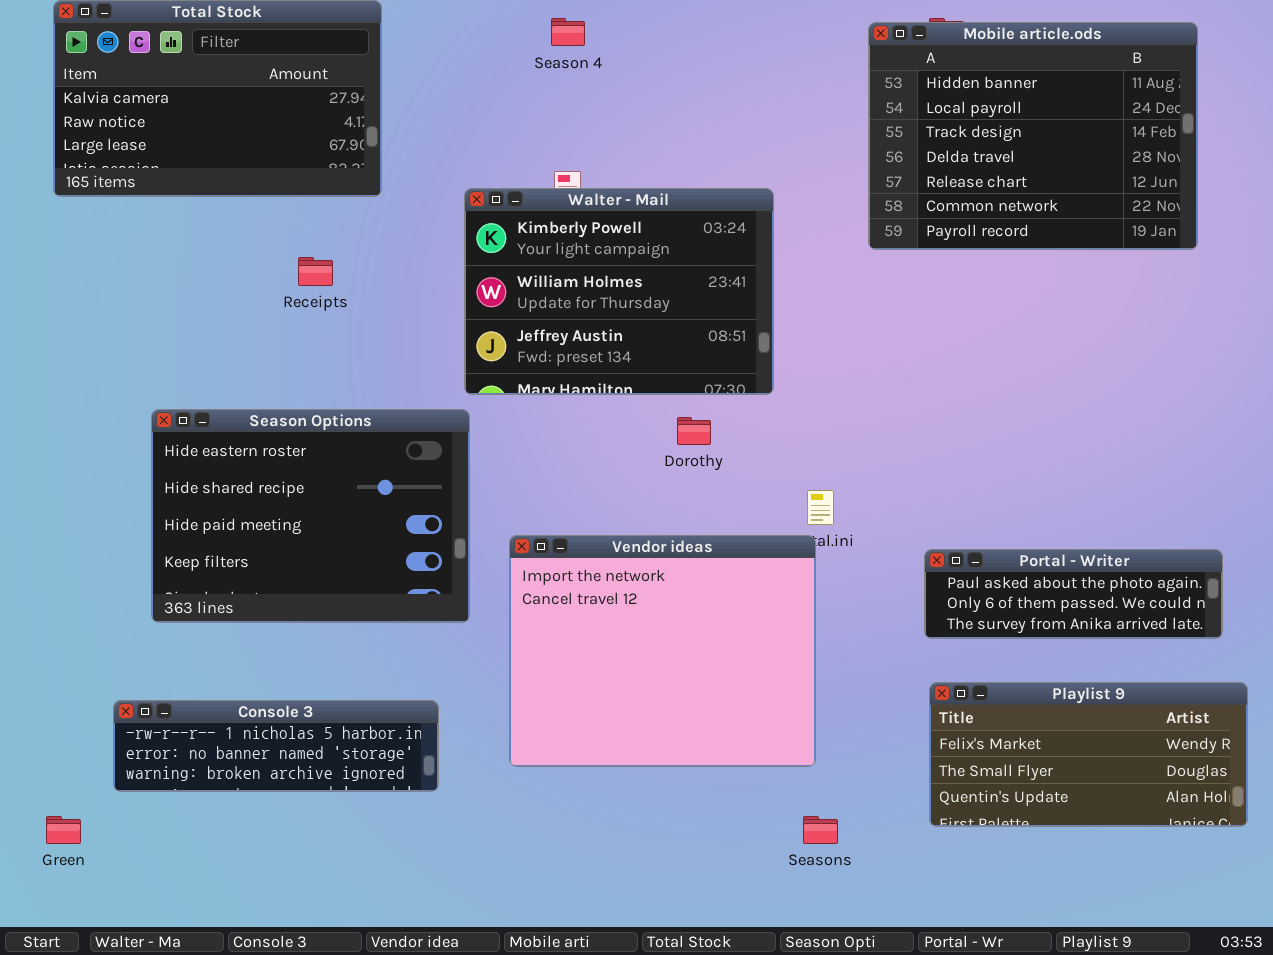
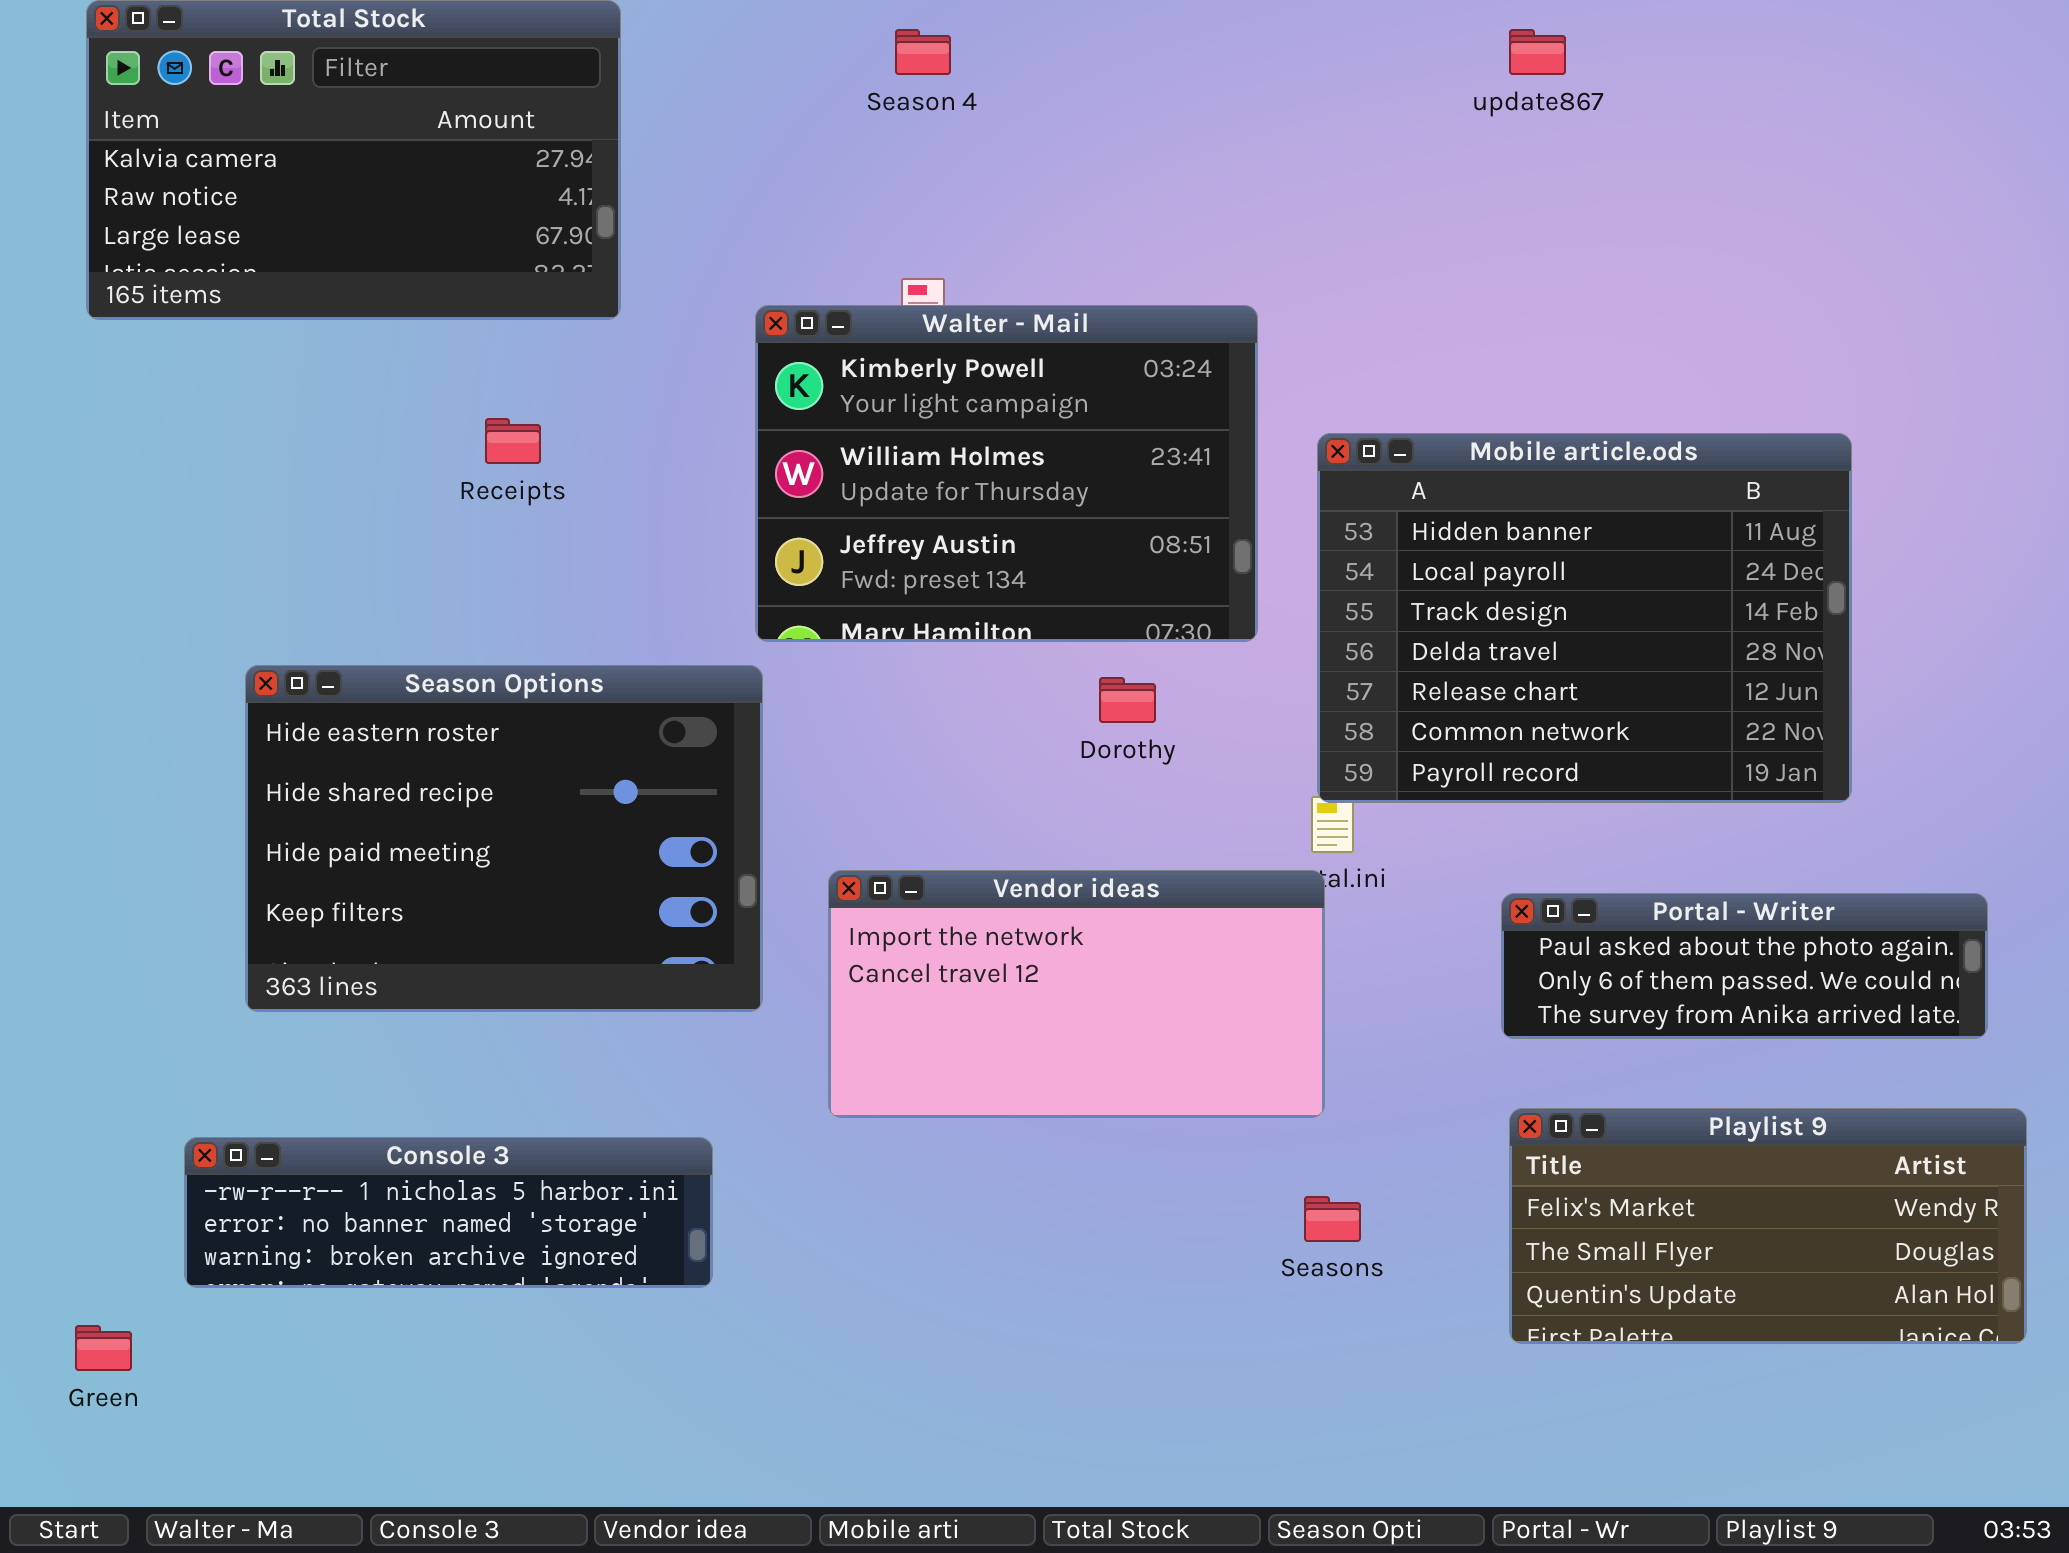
Mobile article.ods: [868,22,1198,250] -> [1317,433,1852,803], moved
Vendor ideas: [509,535,816,767] -> [828,870,1325,1118], resized
Seasons: [803,816,838,844] -> [1304,1196,1361,1242], moved

